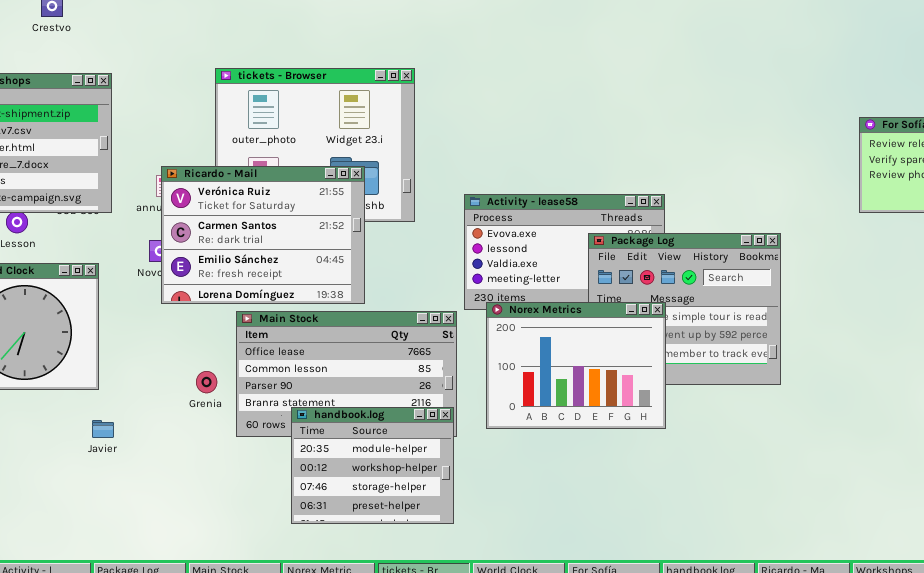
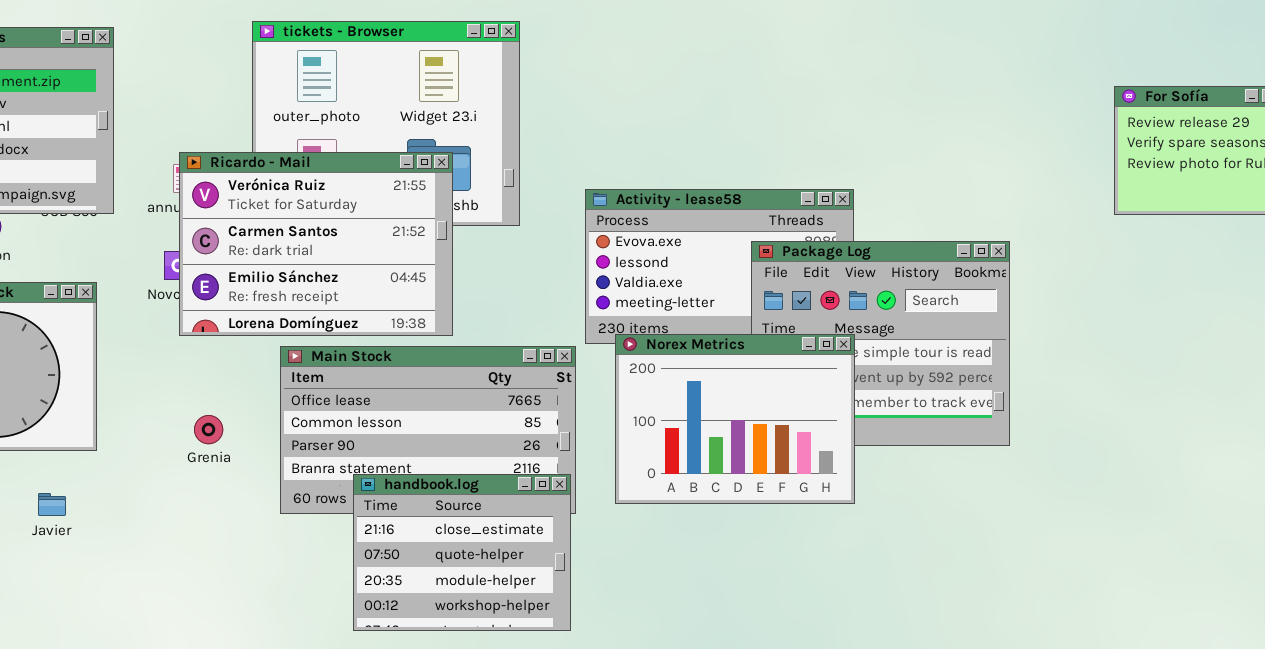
Grenia: [196,371,217,393] -> [194,415,223,444], moved
handbook.log: [291,407,454,524] -> [353,474,571,631], scrolled up 2 rows
Javier: [92,420,114,438] -> [38,493,66,516], moved

